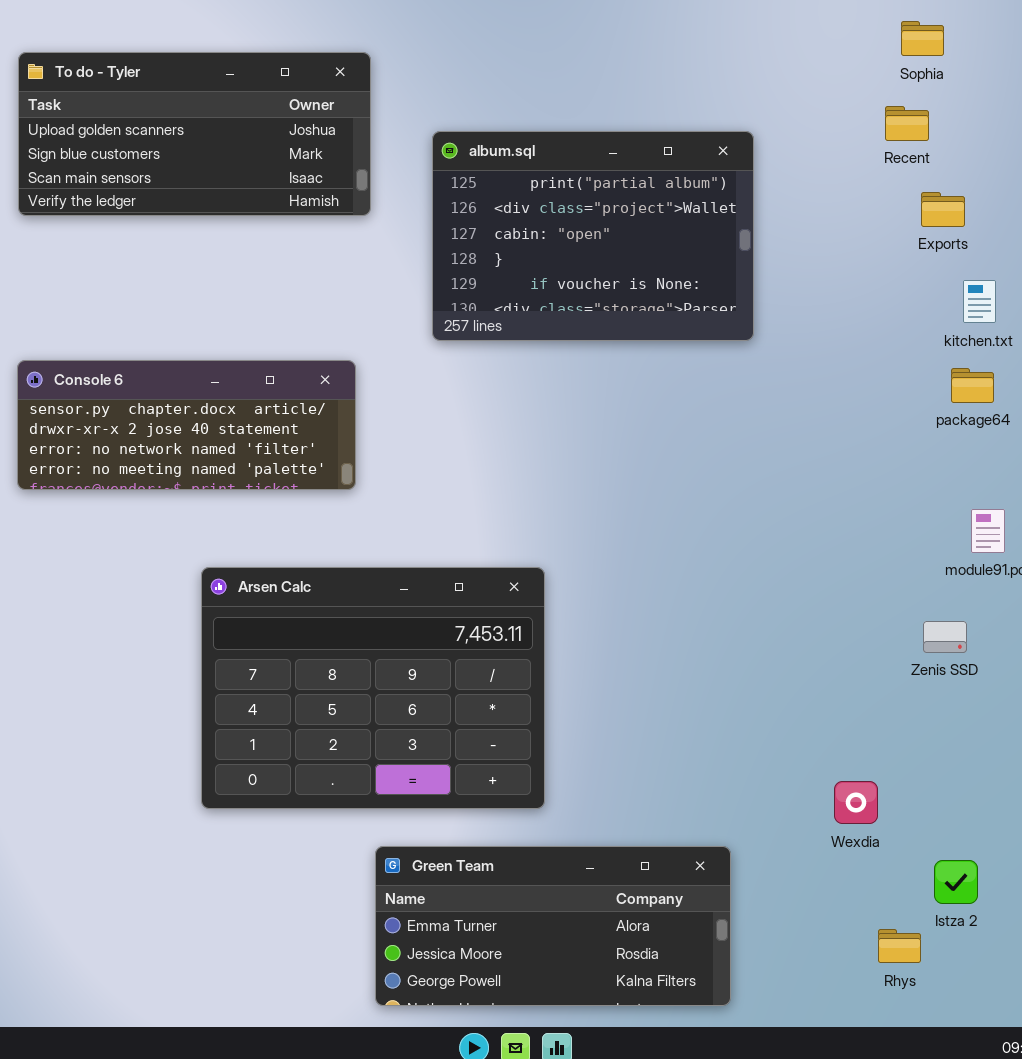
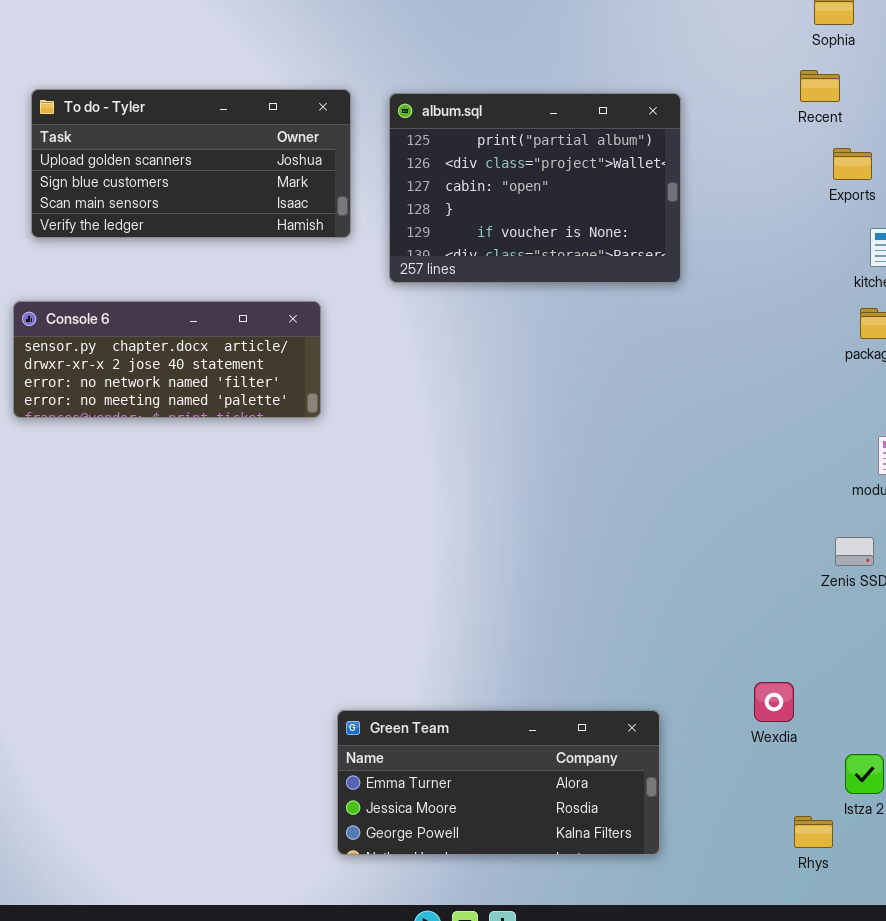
To do - Tyler: [18,52,371,216] -> [31,89,351,238], moved
Arsen Calc: [201,567,545,809] -> none, closed
Green Team: [375,846,731,1006] -> [337,710,660,855], moved

